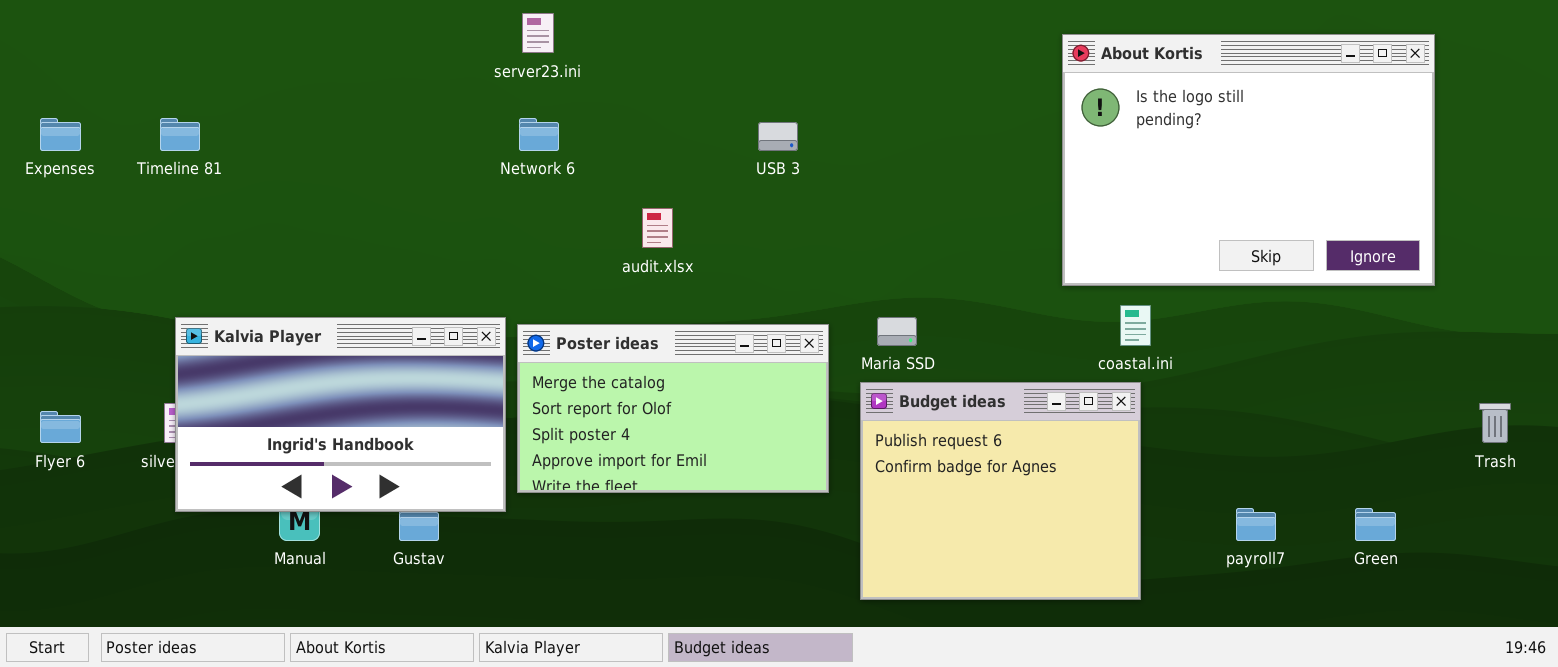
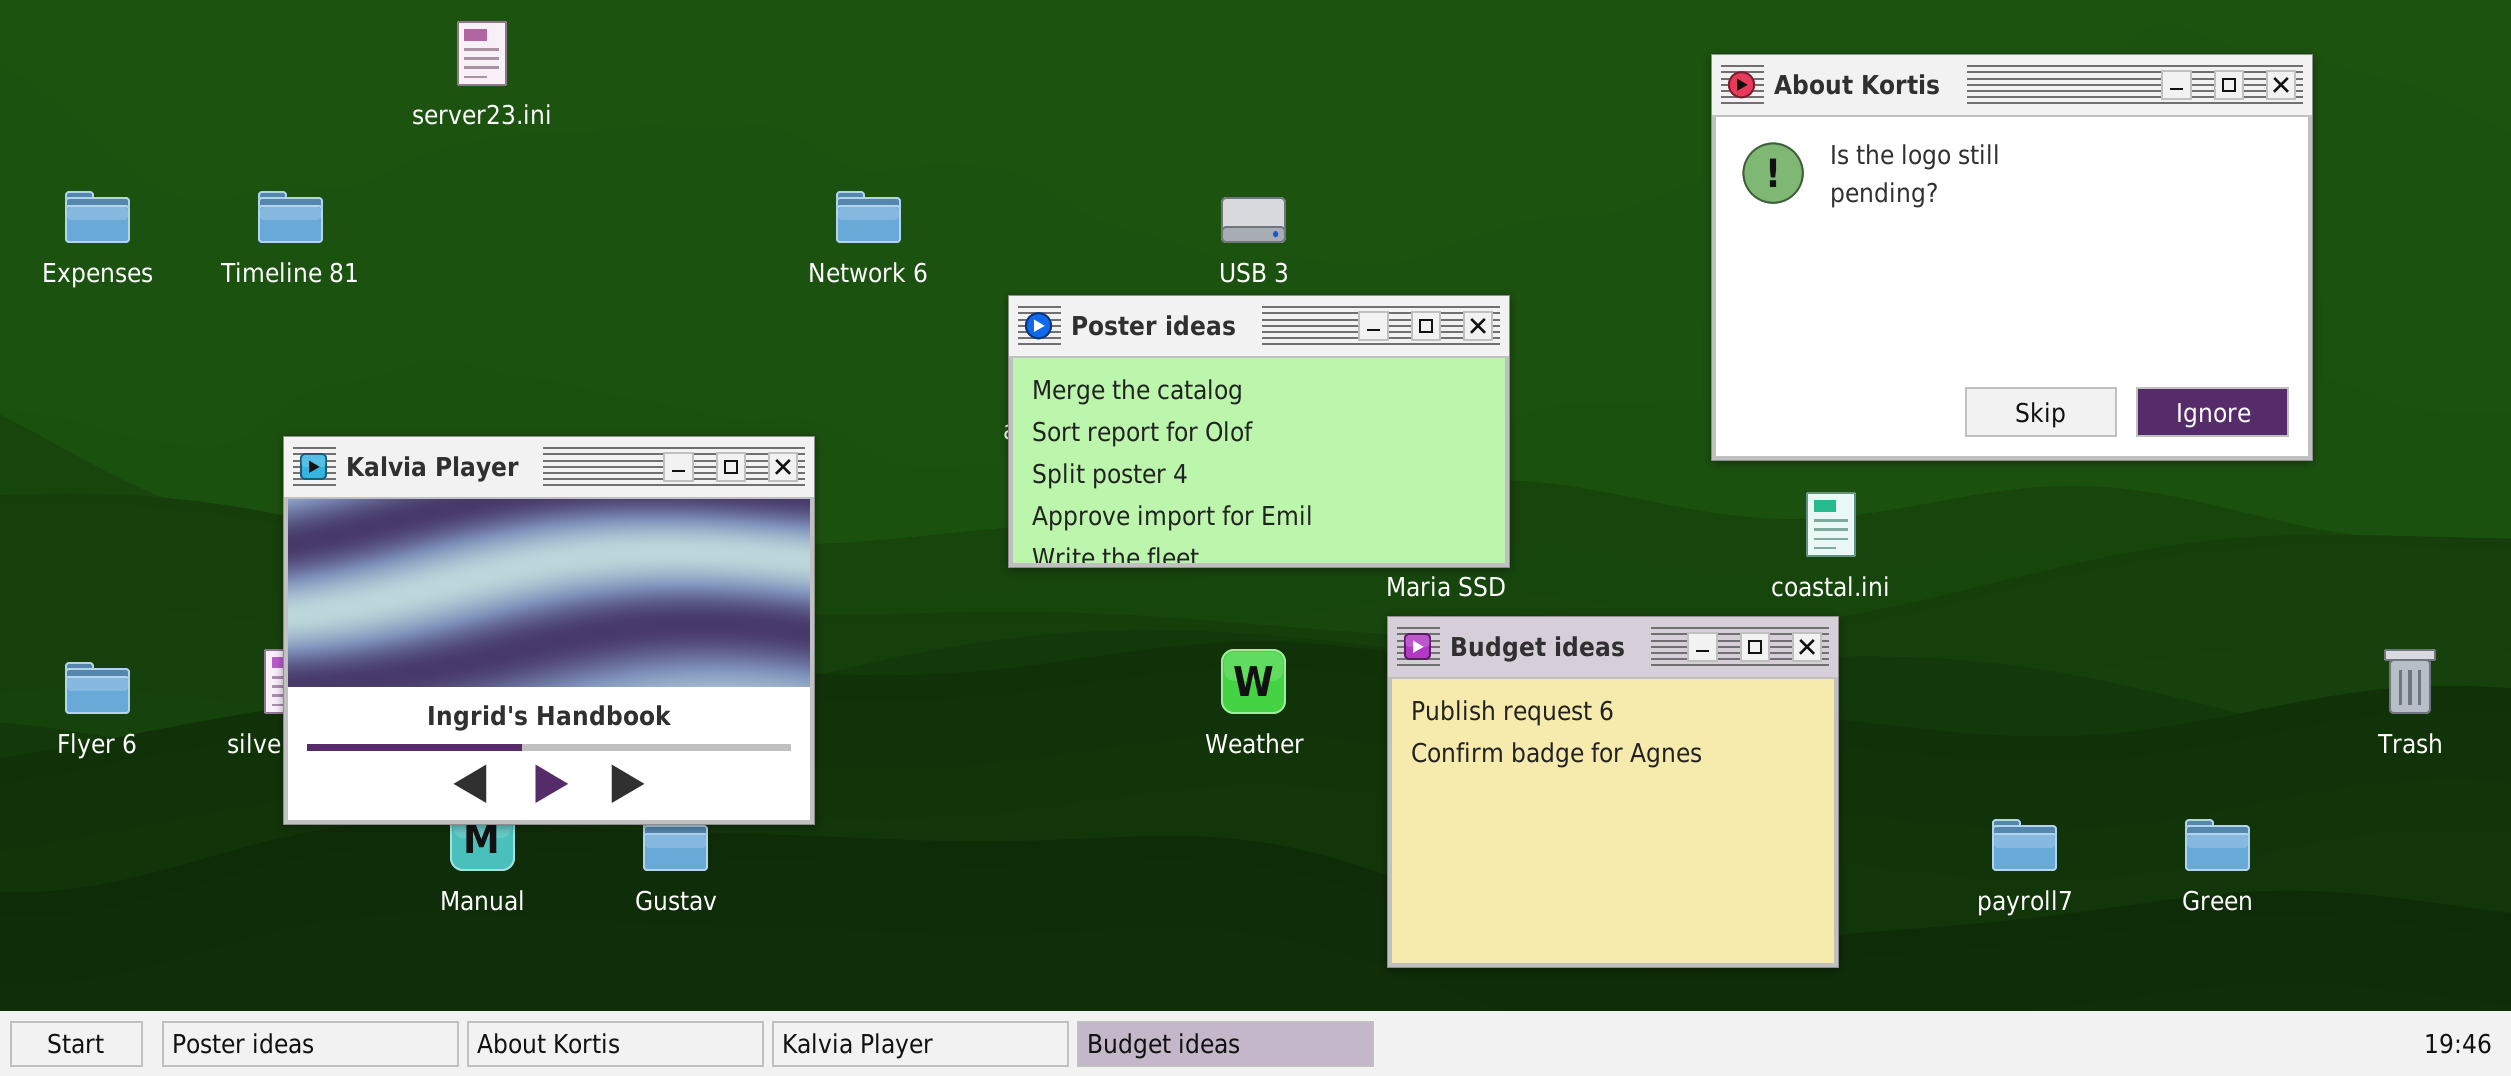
server23.ini: [522,13,554,53] -> [457,21,507,86], moved
Kalvia Player: [175,317,506,512] -> [283,436,815,825], resized
Poster ideas: [517,324,829,493] -> [1008,295,1510,568], moved

